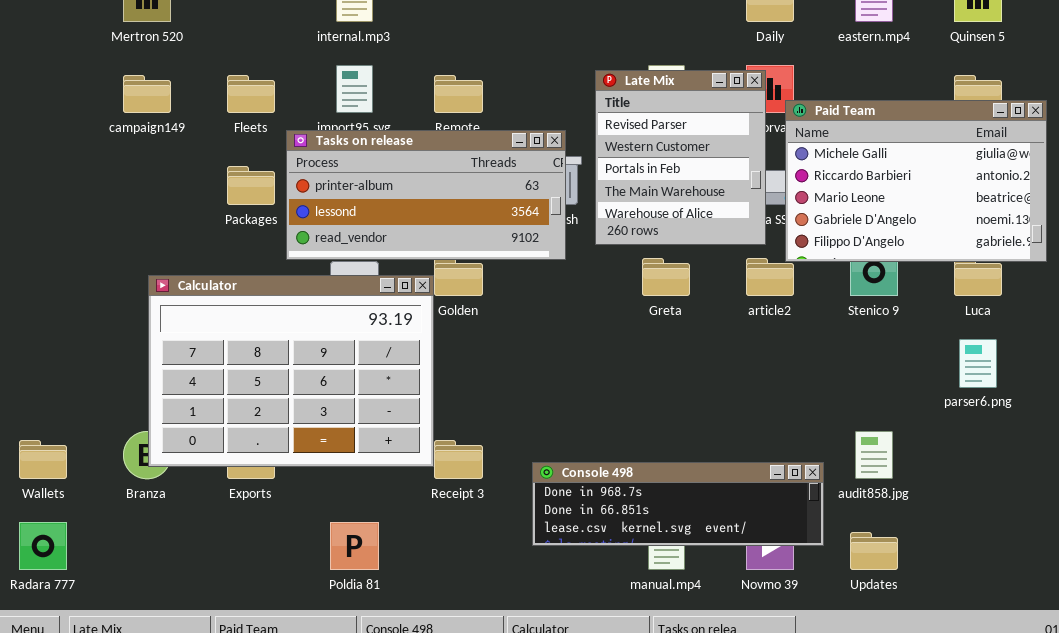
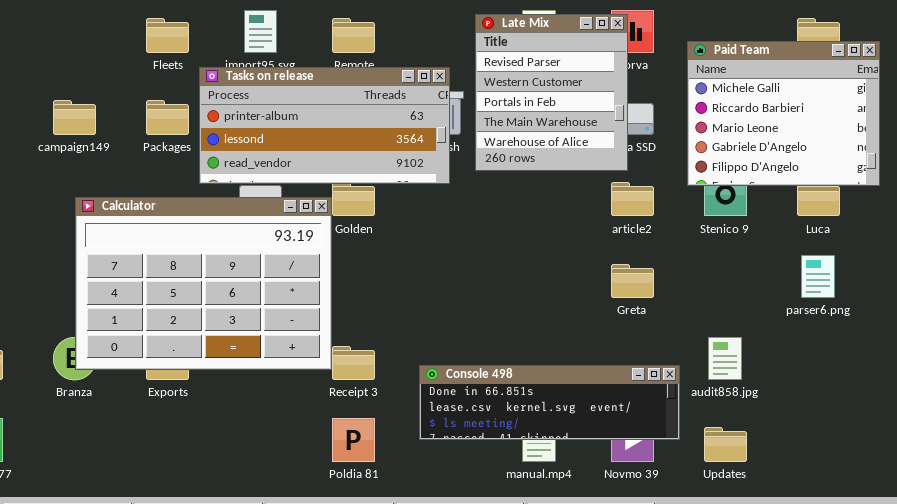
campaign149: [123,75,171,113] -> [53,100,96,135], moved
Paid Team: [785,100,1047,262] -> [687,41,880,186], resized
Greta: [642,258,690,296] -> [611,264,654,298], moved
Console 498: [532,462,824,546] -> [419,365,680,440], scrolled down 1 row
Poldia 81: [330,522,379,570] -> [332,418,375,462], moved

